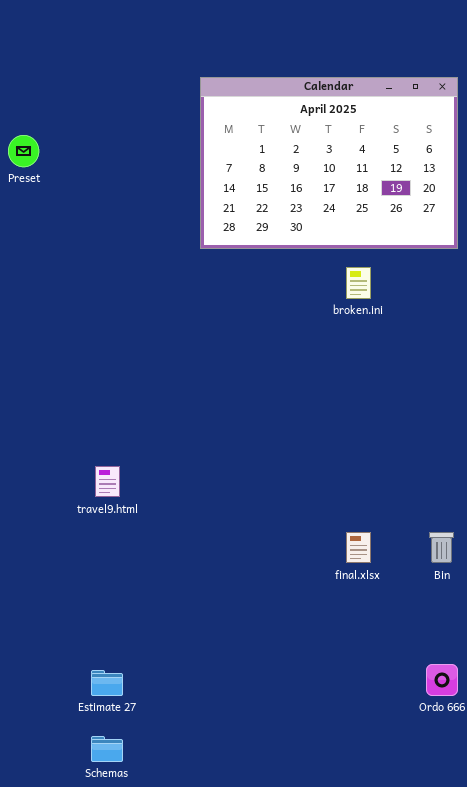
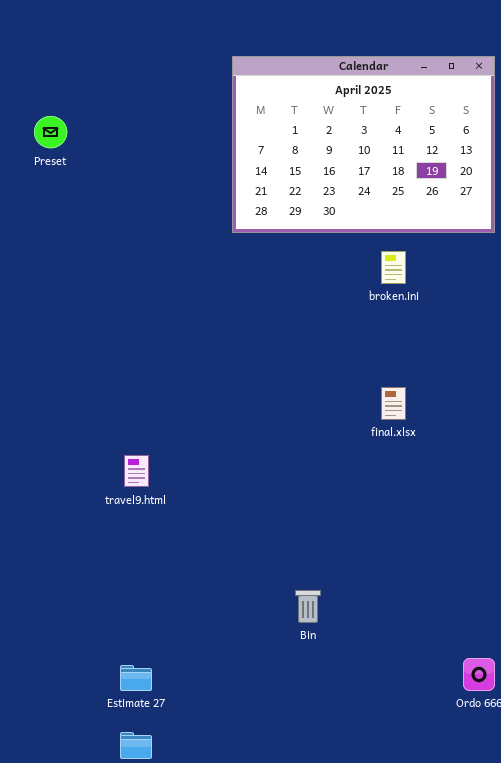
final.xlsx: [346,532,371,563] -> [381,387,406,420], moved
Bin: [429,532,454,563] -> [295,590,321,623], moved

